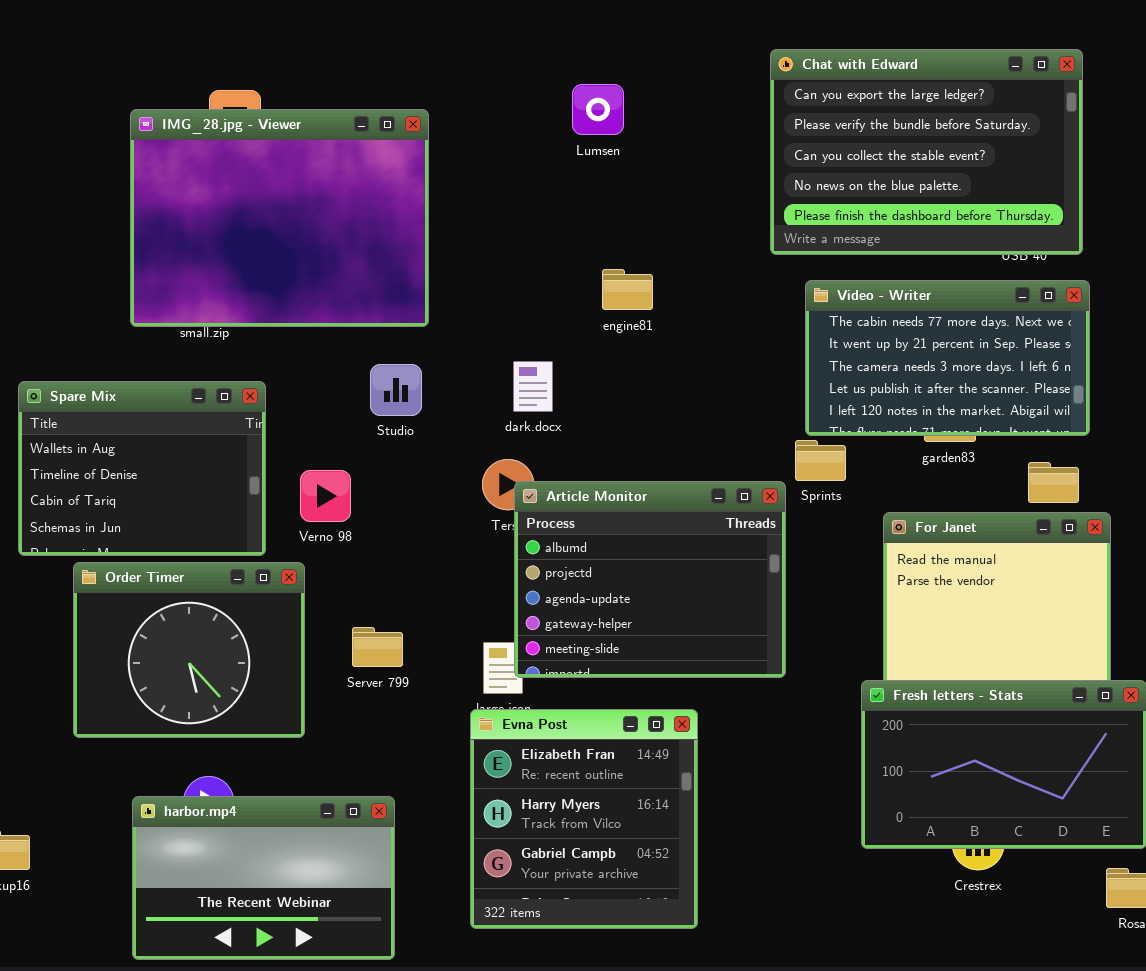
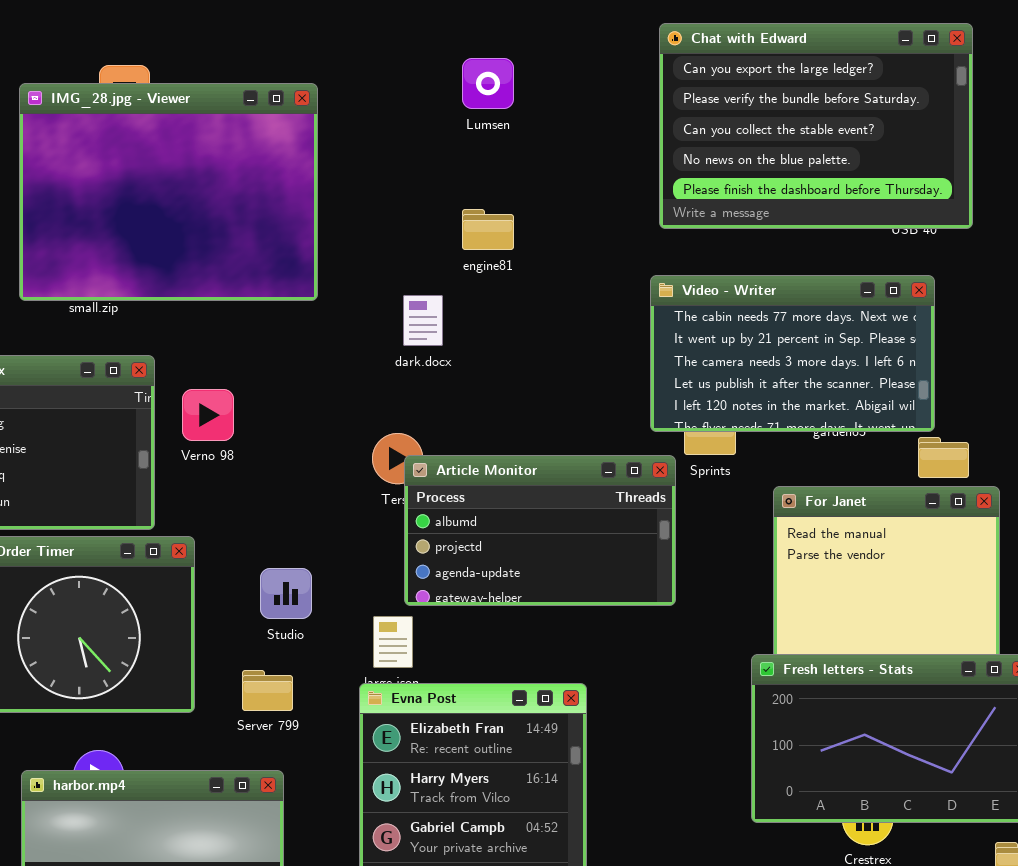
engine81: [602,269,653,310] -> [462,209,514,250], moved
Video - Writer: [805,280,1090,436] -> [650,275,935,432], moved
dark.docx: [513,361,553,412] -> [403,295,443,346], moved
Studio: [370,364,422,416] -> [260,568,312,619], moved
Verno 98: [300,470,351,522] -> [182,389,234,441], moved
Article Monitor: [514,481,786,678] -> [404,455,676,606], resized
Server 799: [352,627,403,667] -> [242,670,293,711], moved

